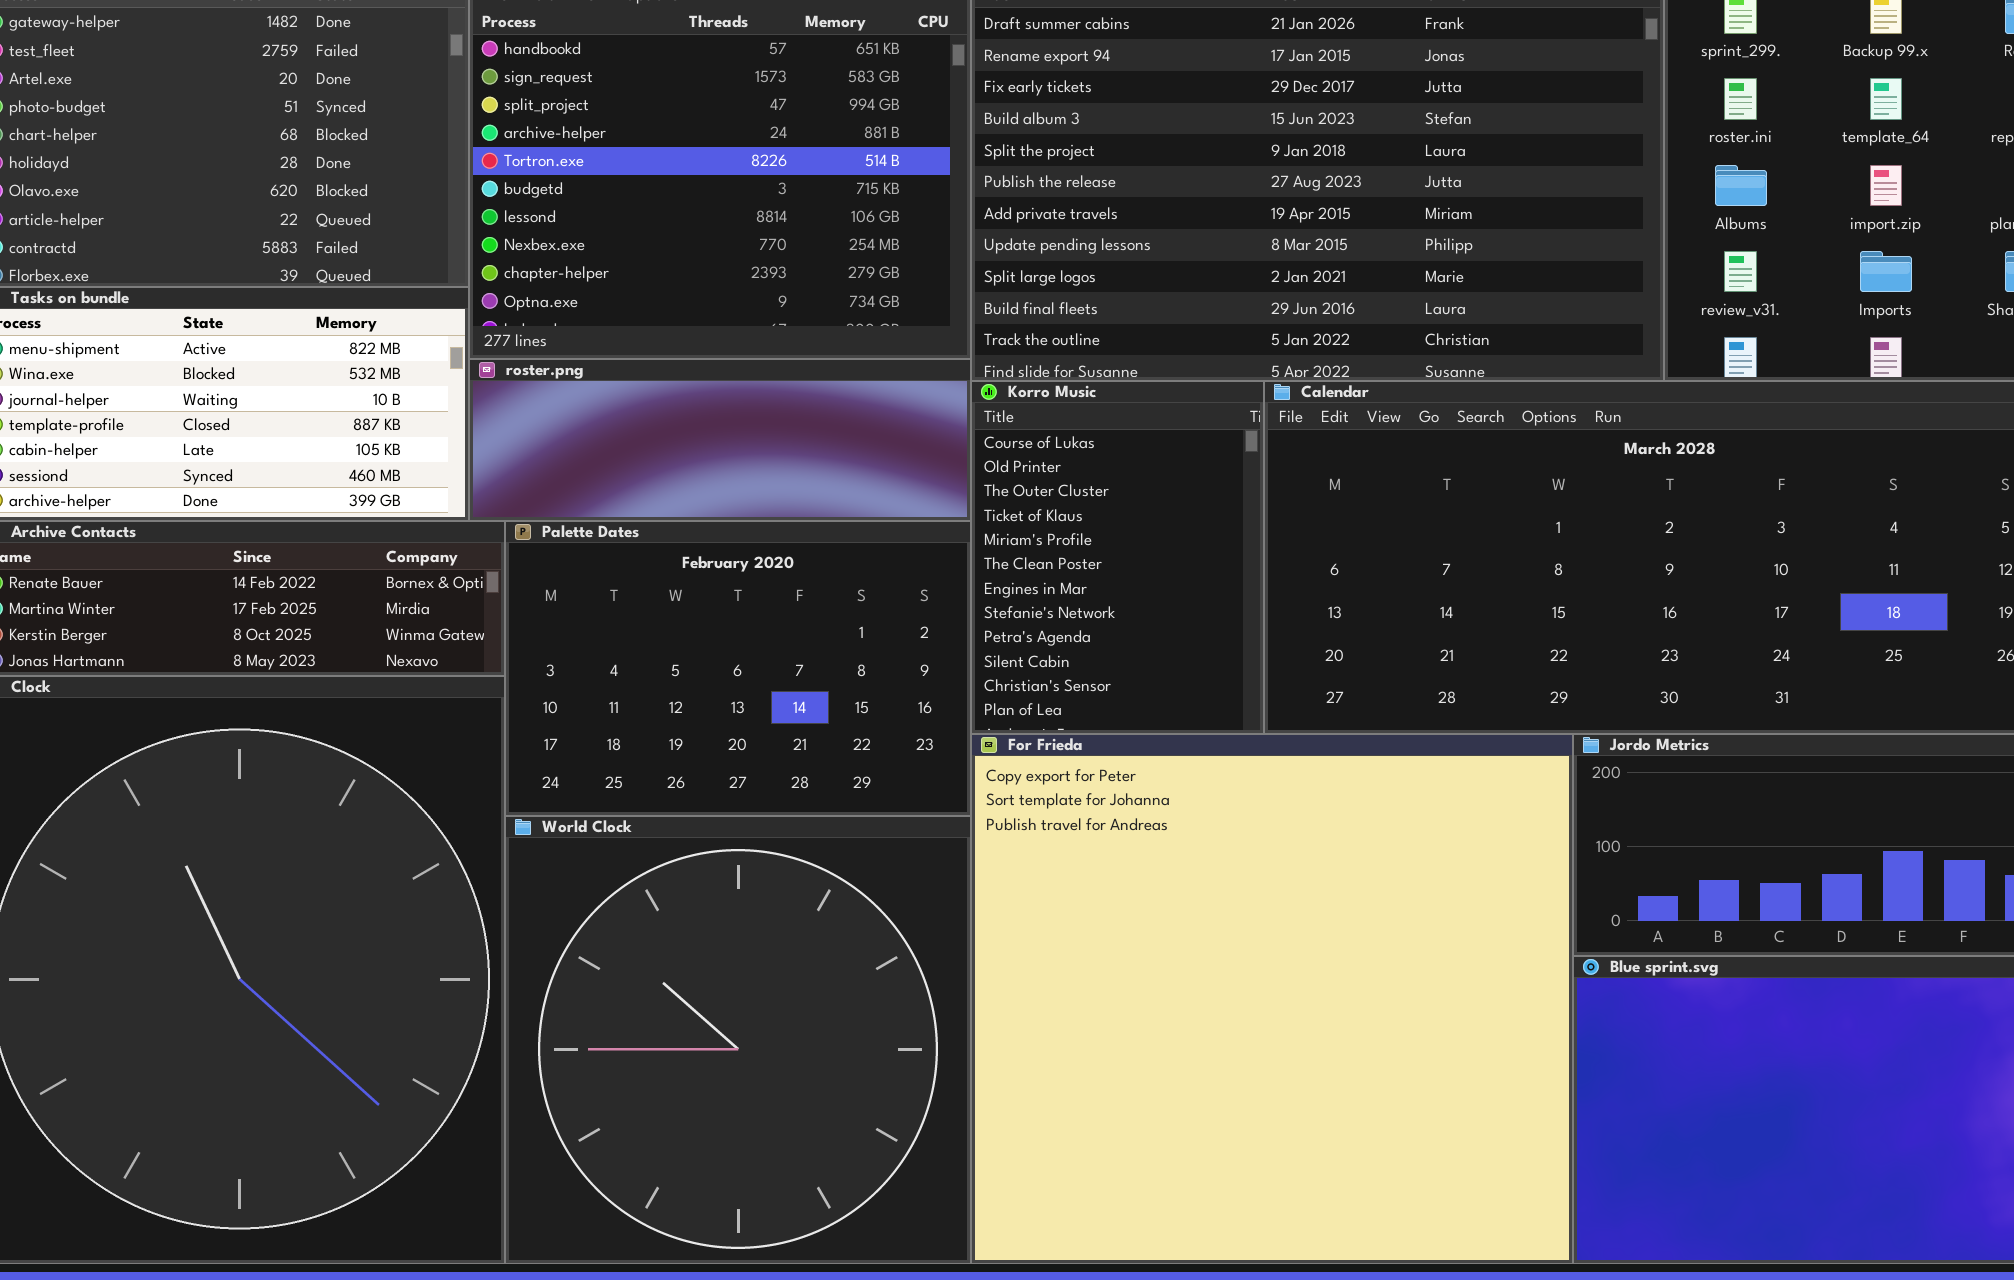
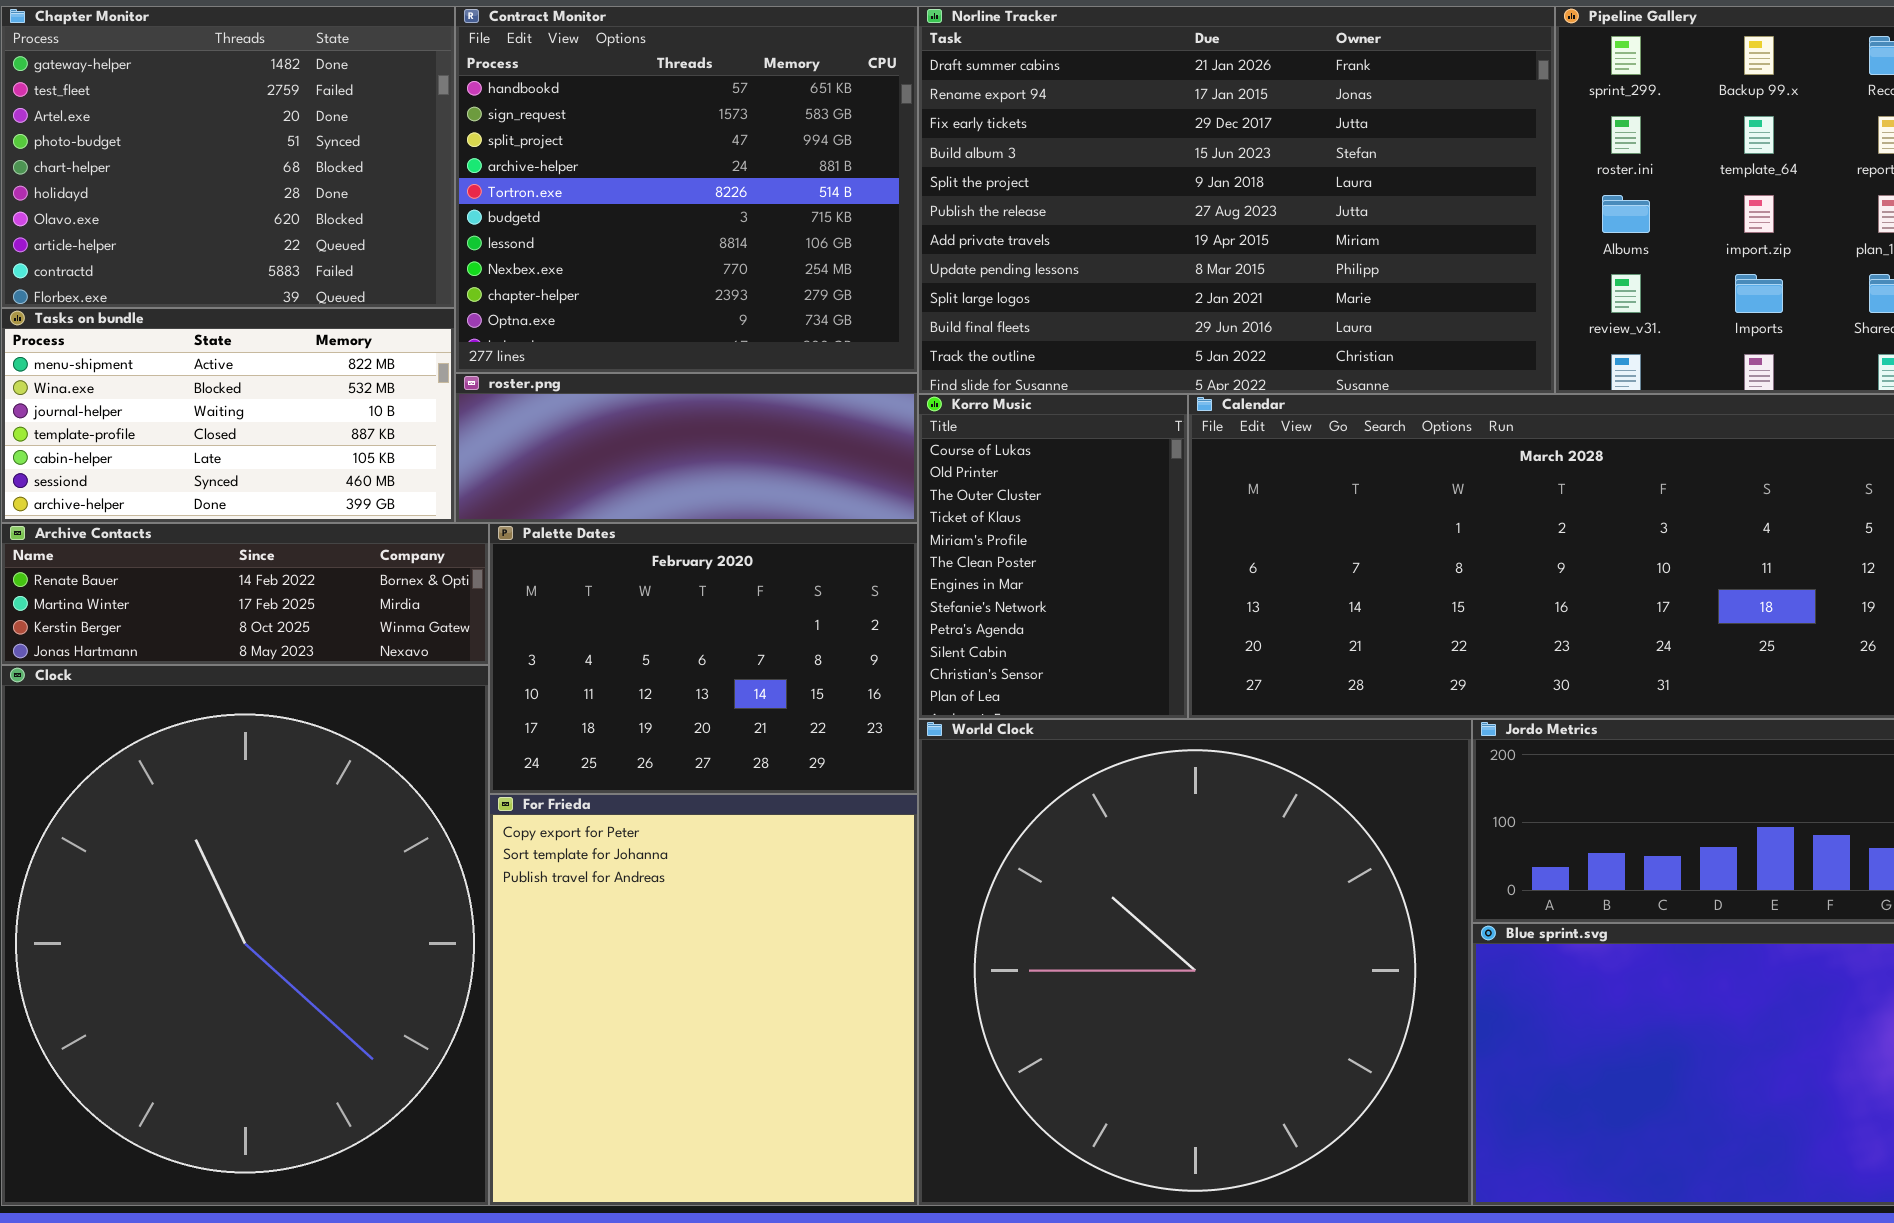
For Frieda: [971,734,1573,1264] -> [489,794,918,1206], moved, resized
World Clock: [505,816,971,1264] -> [918,719,1472,1206], moved, resized

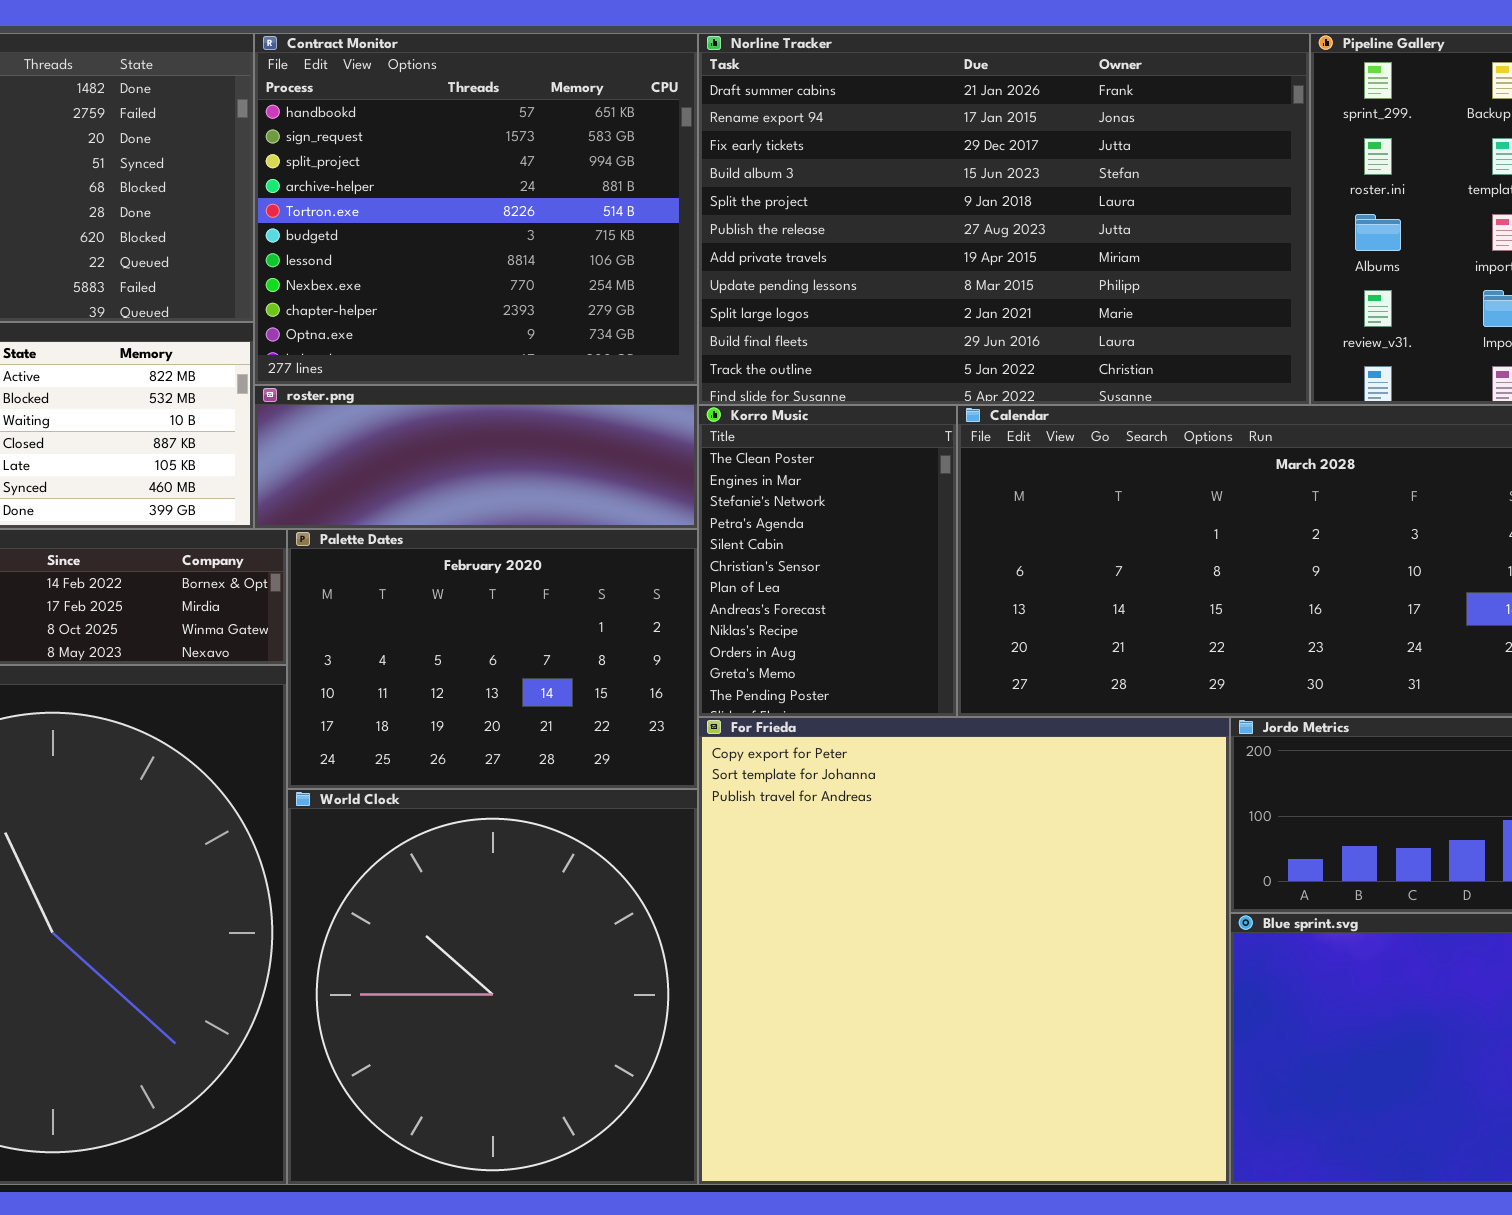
Korro Music: [918,394,1188,719] -> [698,405,957,717], scrolled down 5 rows
World Clock: [918,719,1472,1206] -> [287,789,698,1185], moved, resized
For Frieda: [489,794,918,1206] -> [698,717,1230,1185], moved, resized

